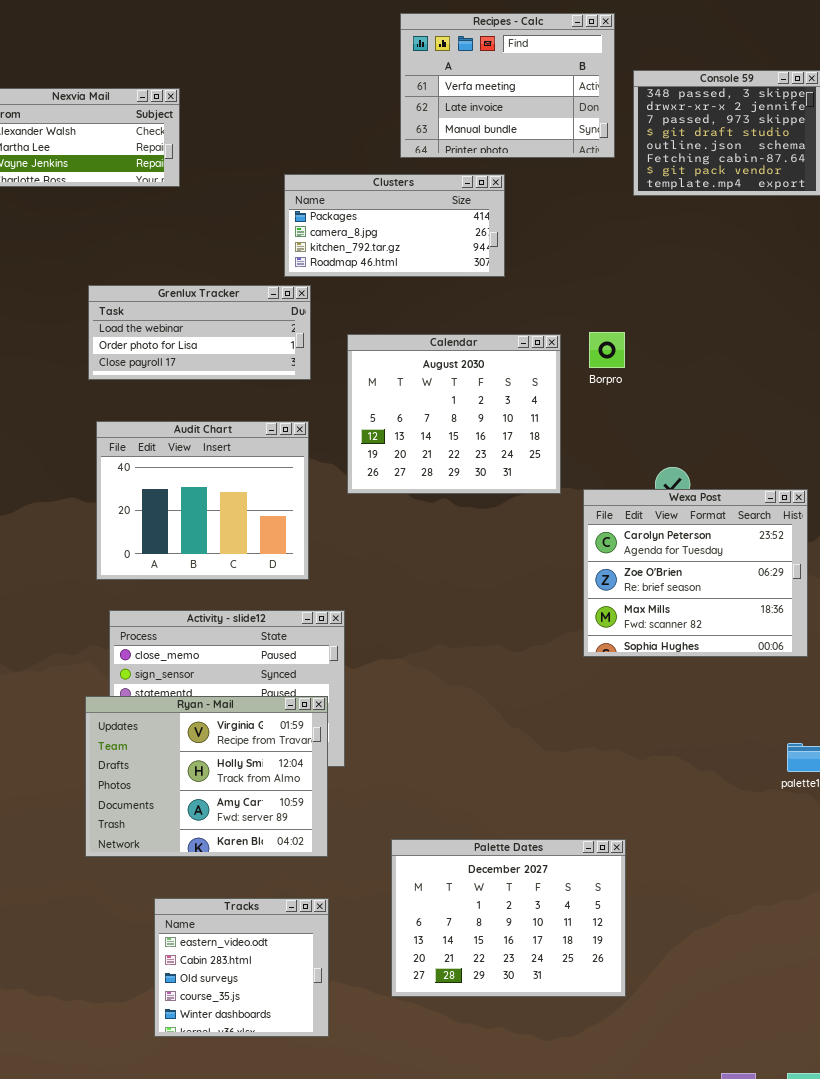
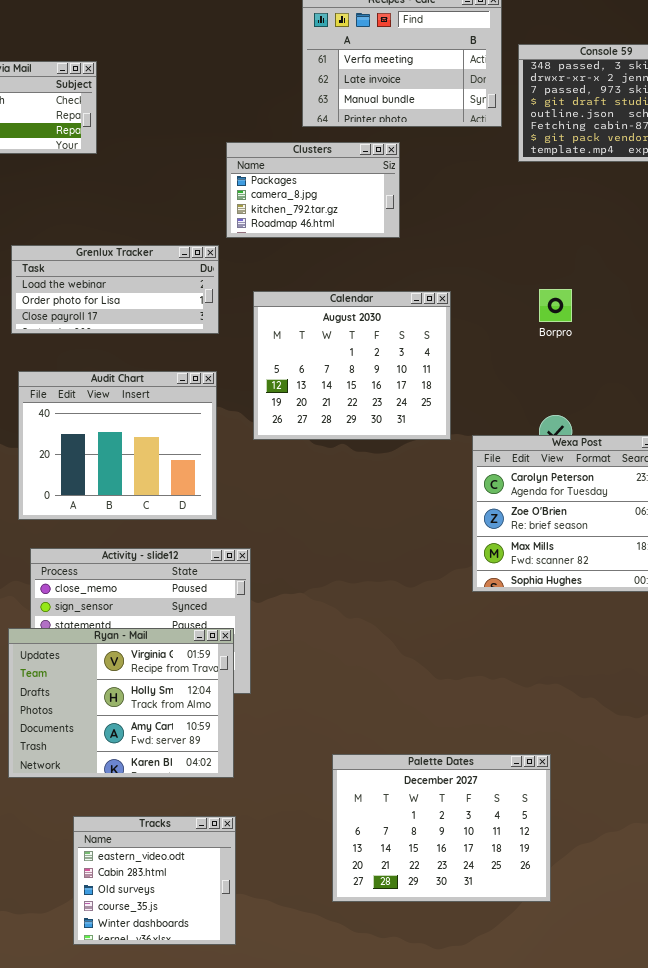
Clusters: [284,174,505,277] -> [226,142,400,238], resized
Borpro: [589,332,625,368] -> [539,289,572,322], moved
Palette Dates: [391,839,626,997] -> [332,754,551,902], moved

